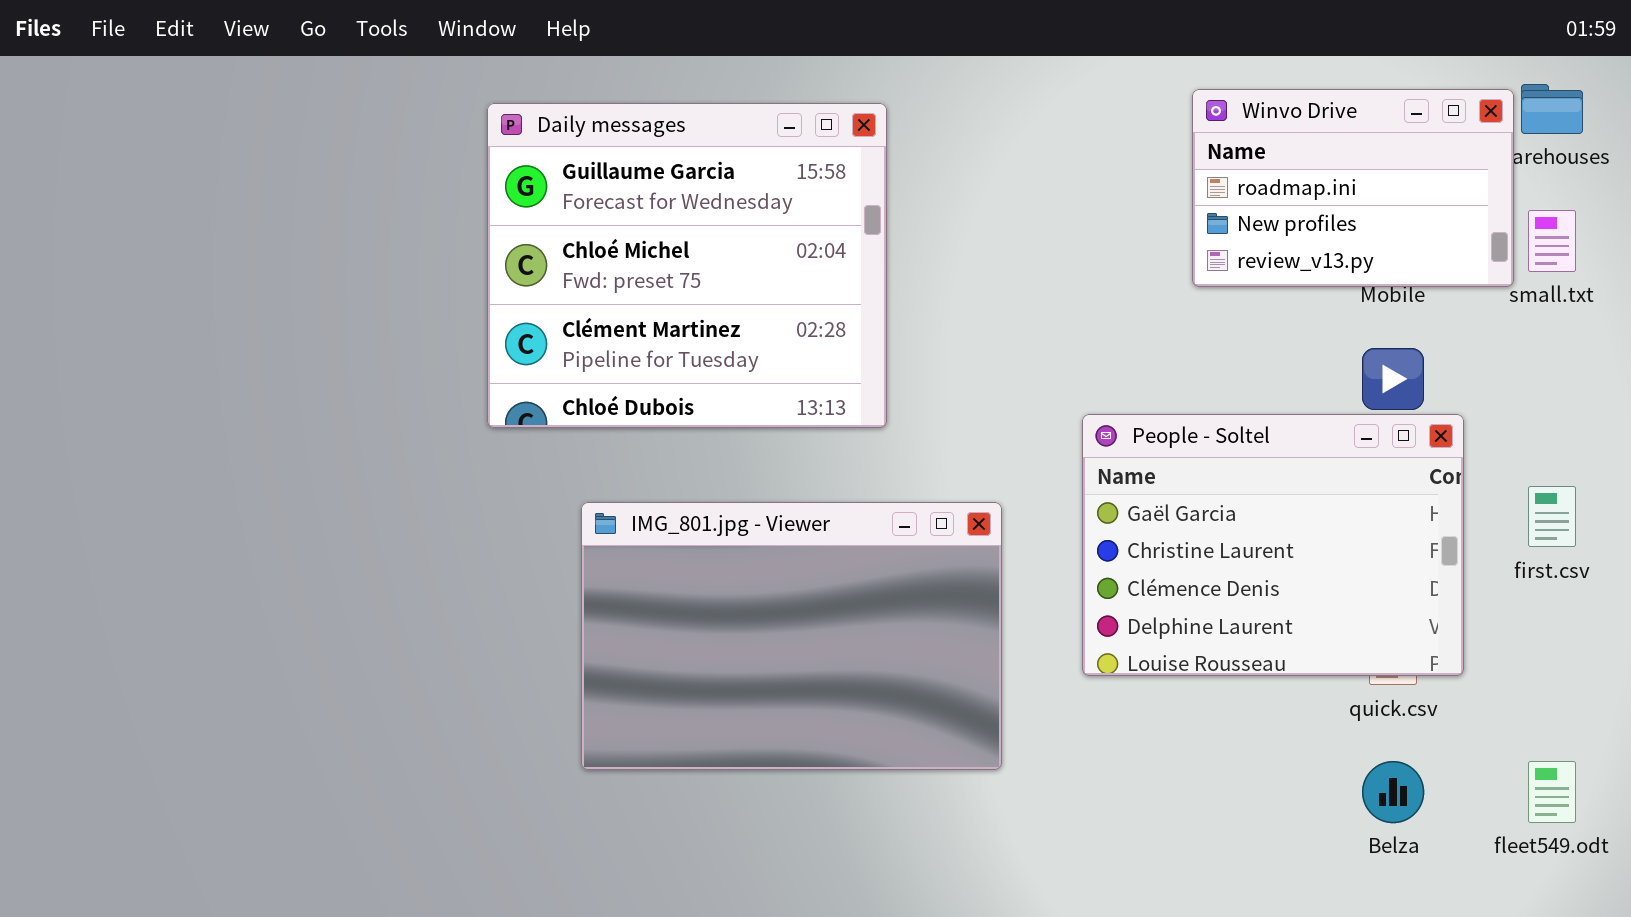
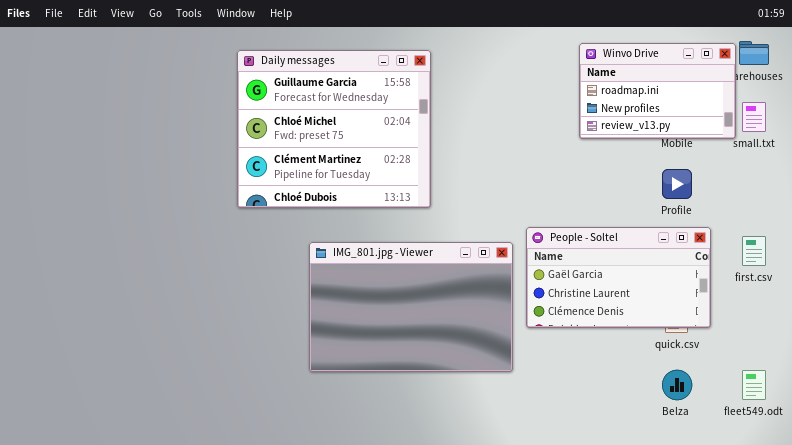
People - Soltel: [1082,414,1464,676] -> [526,227,711,328], resized
IMG_801.jpg - Viewer: [581,502,1002,770] -> [309,242,513,372], moved

